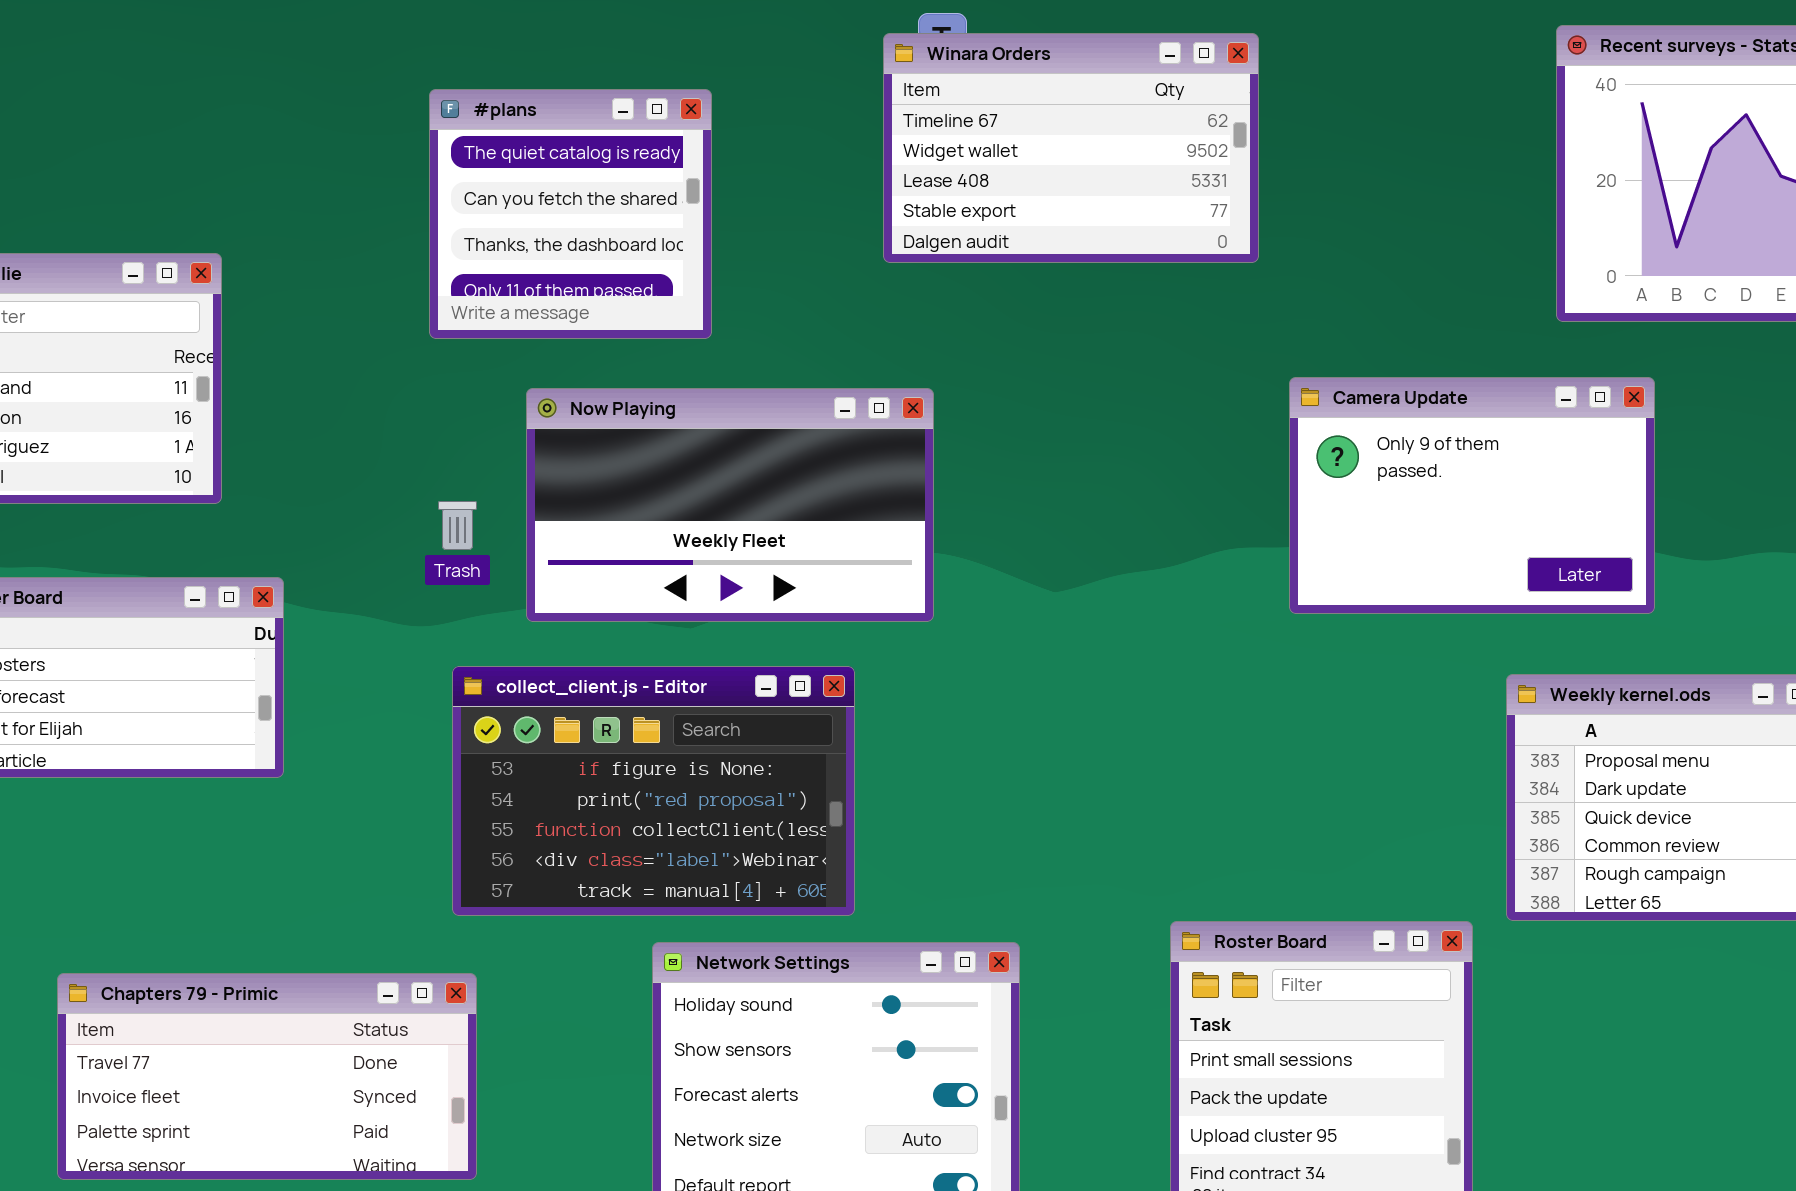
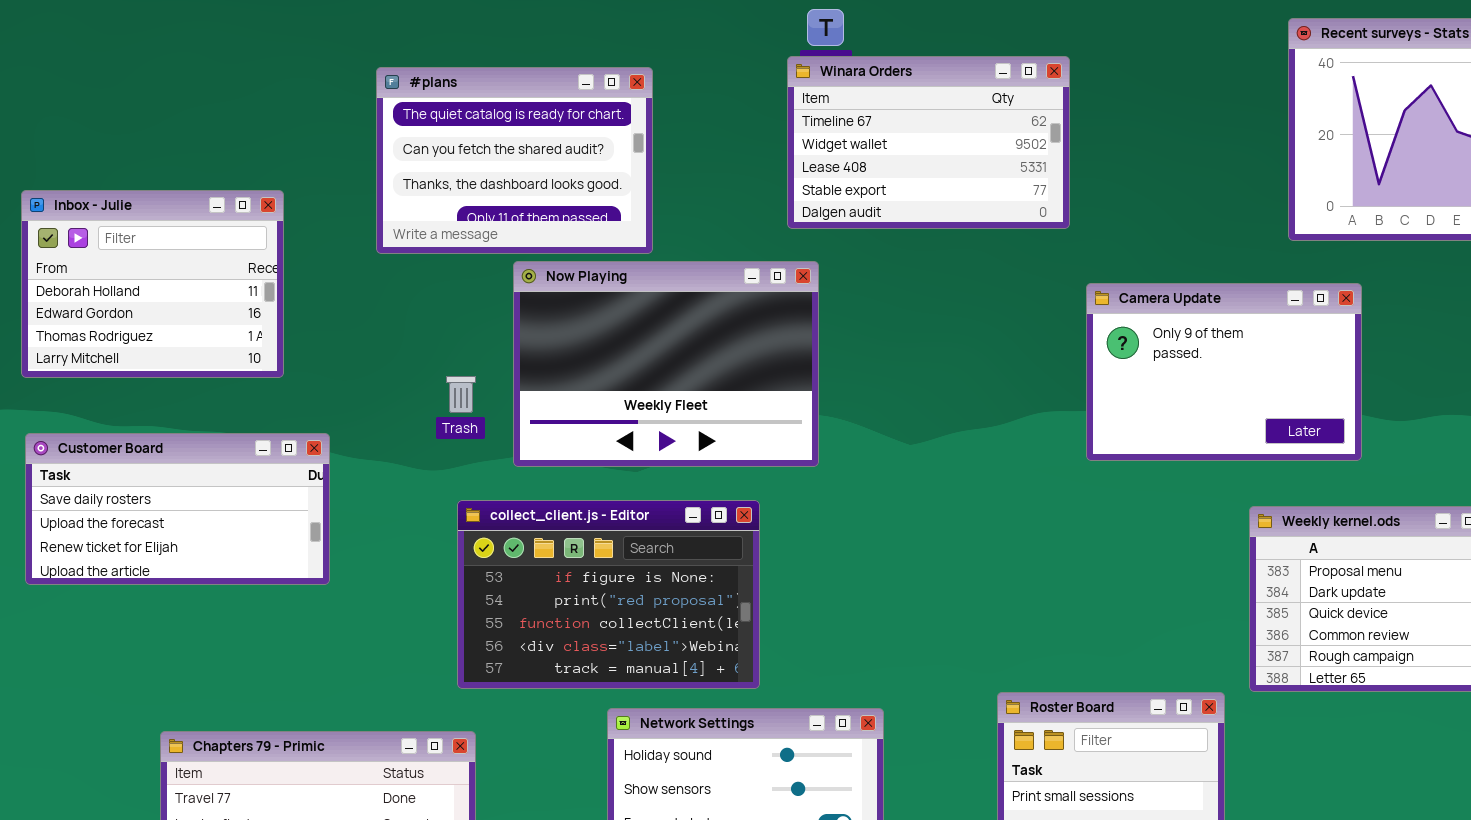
Winara Orders: [883,33,1259,263] -> [787,56,1070,229], moved
#plans: [429,89,712,339] -> [376,67,653,254], resized
Now Playing: [526,388,934,622] -> [513,261,819,467], resized

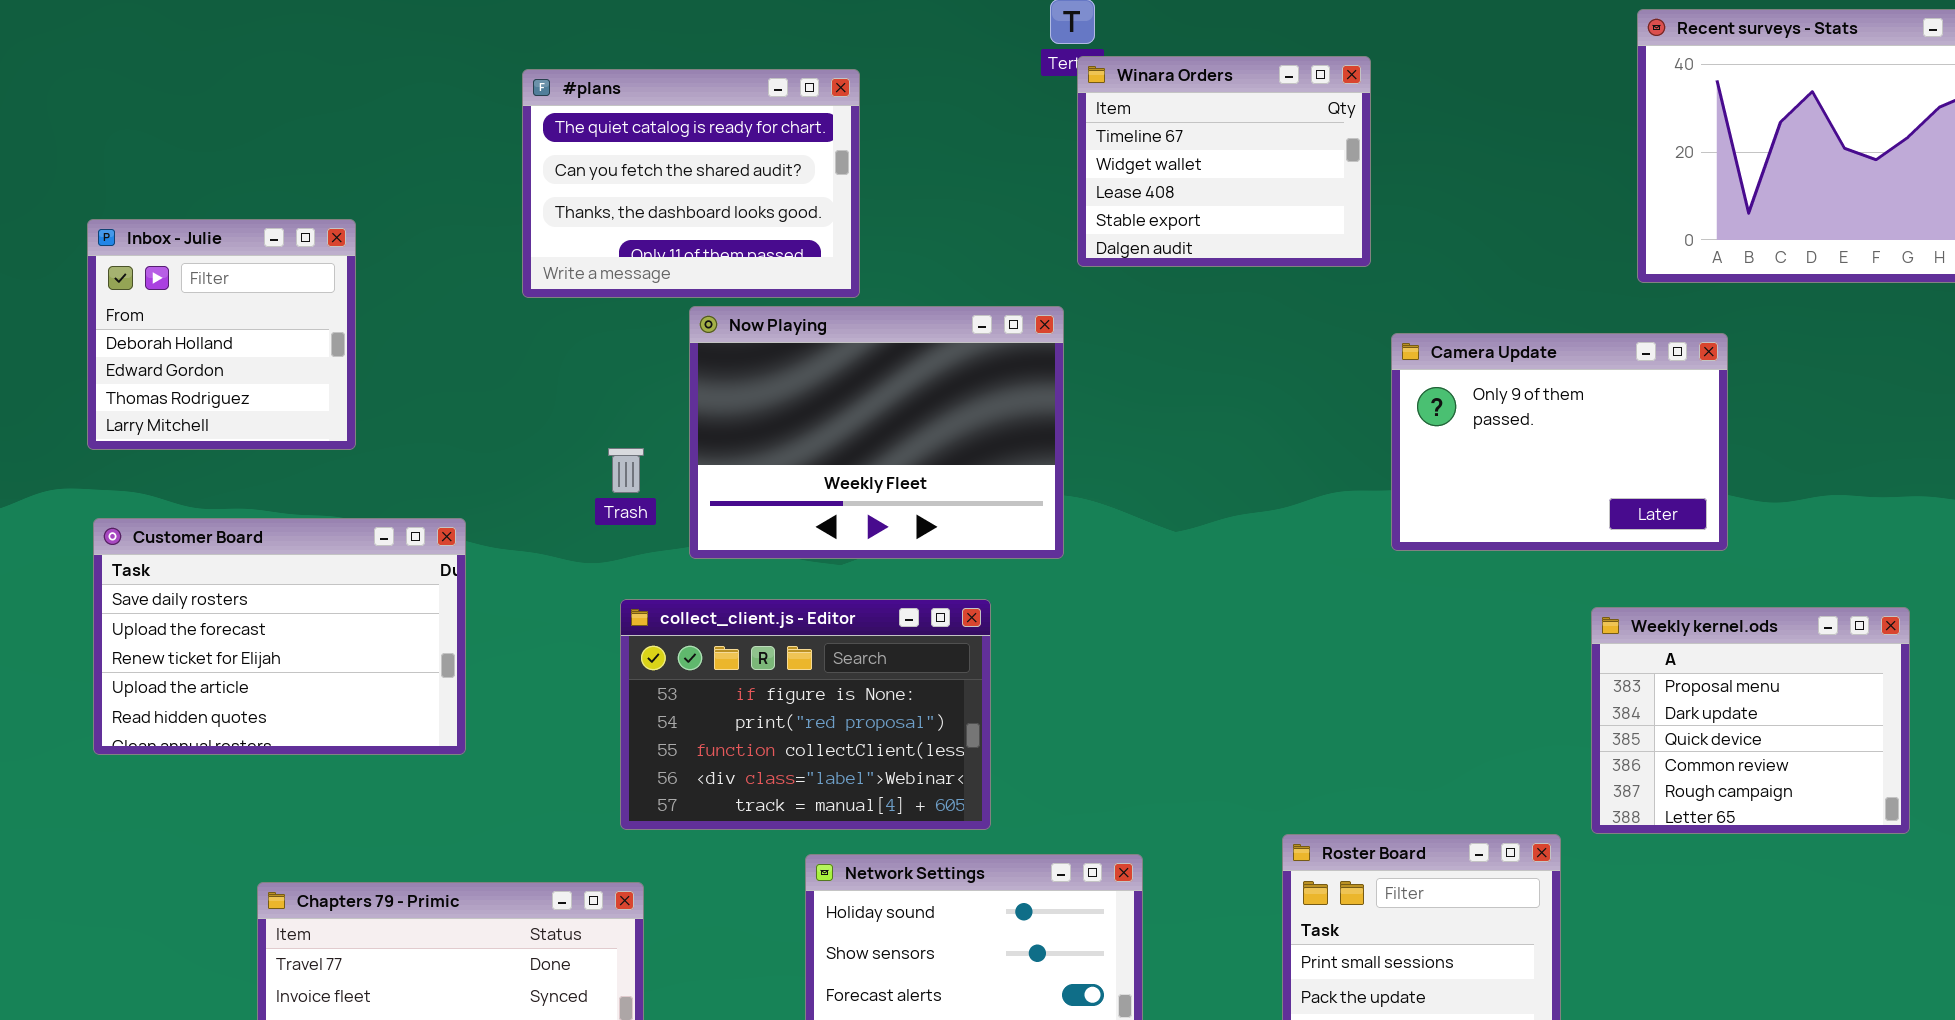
Winara Orders: [787,56,1070,229] -> [1077,56,1371,267], resized
Inbox - Julie: [21,190,284,378] -> [87,219,356,450], resized
Customer Board: [25,433,330,585] -> [93,518,466,755], resized

